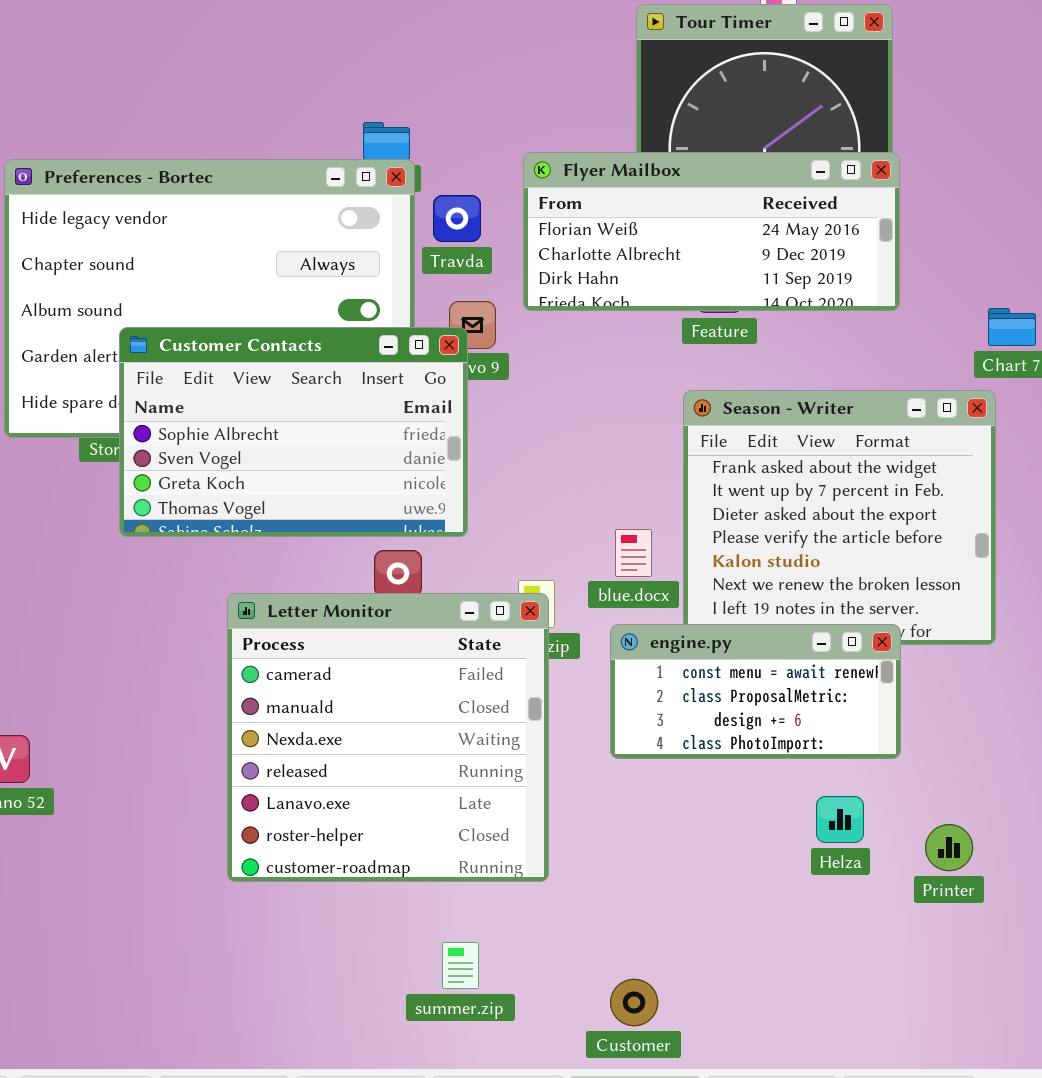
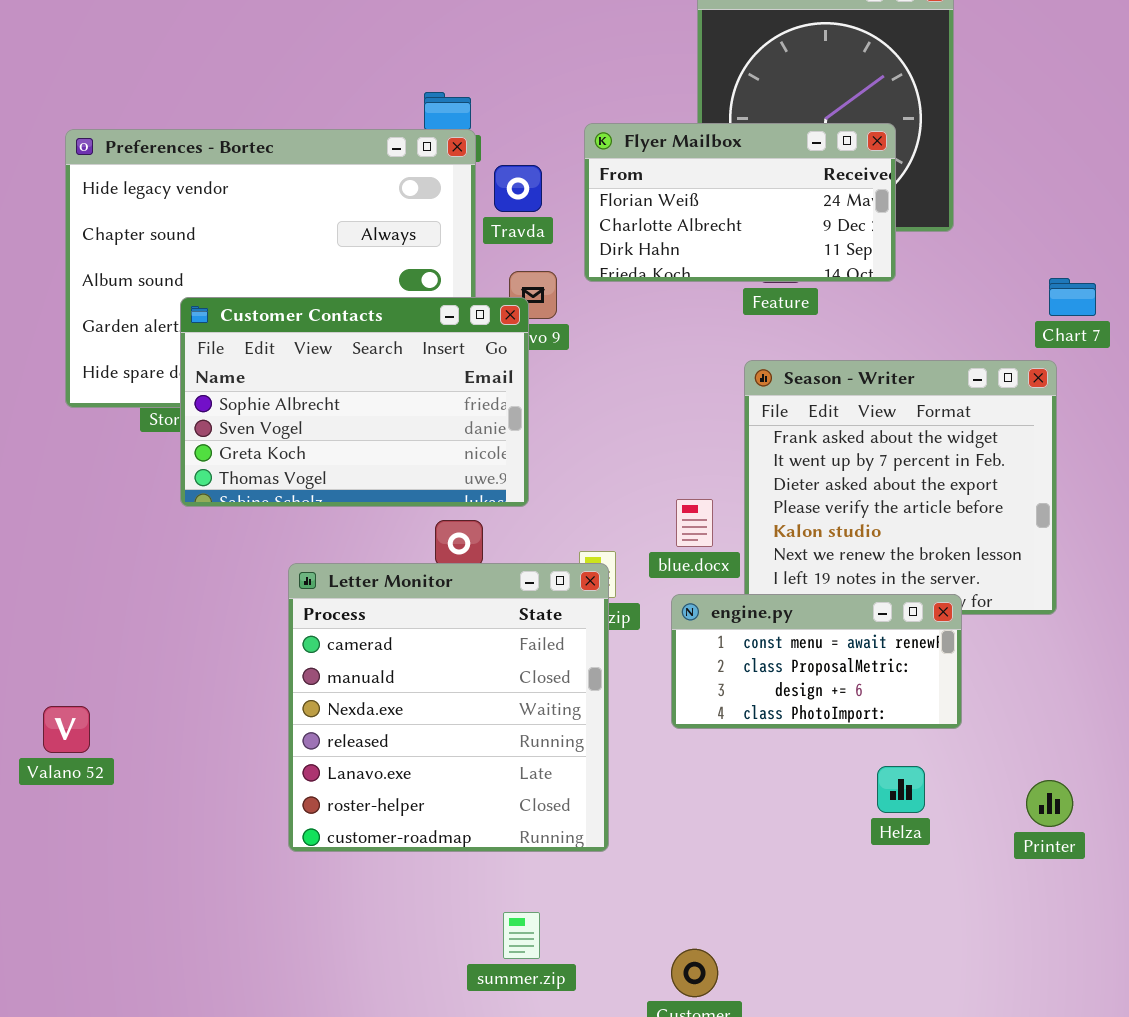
Flyer Mailbox: [523,152,900,311] -> [584,123,896,282], resized
Printer: [925,824,973,871] -> [1026,780,1073,827], moved

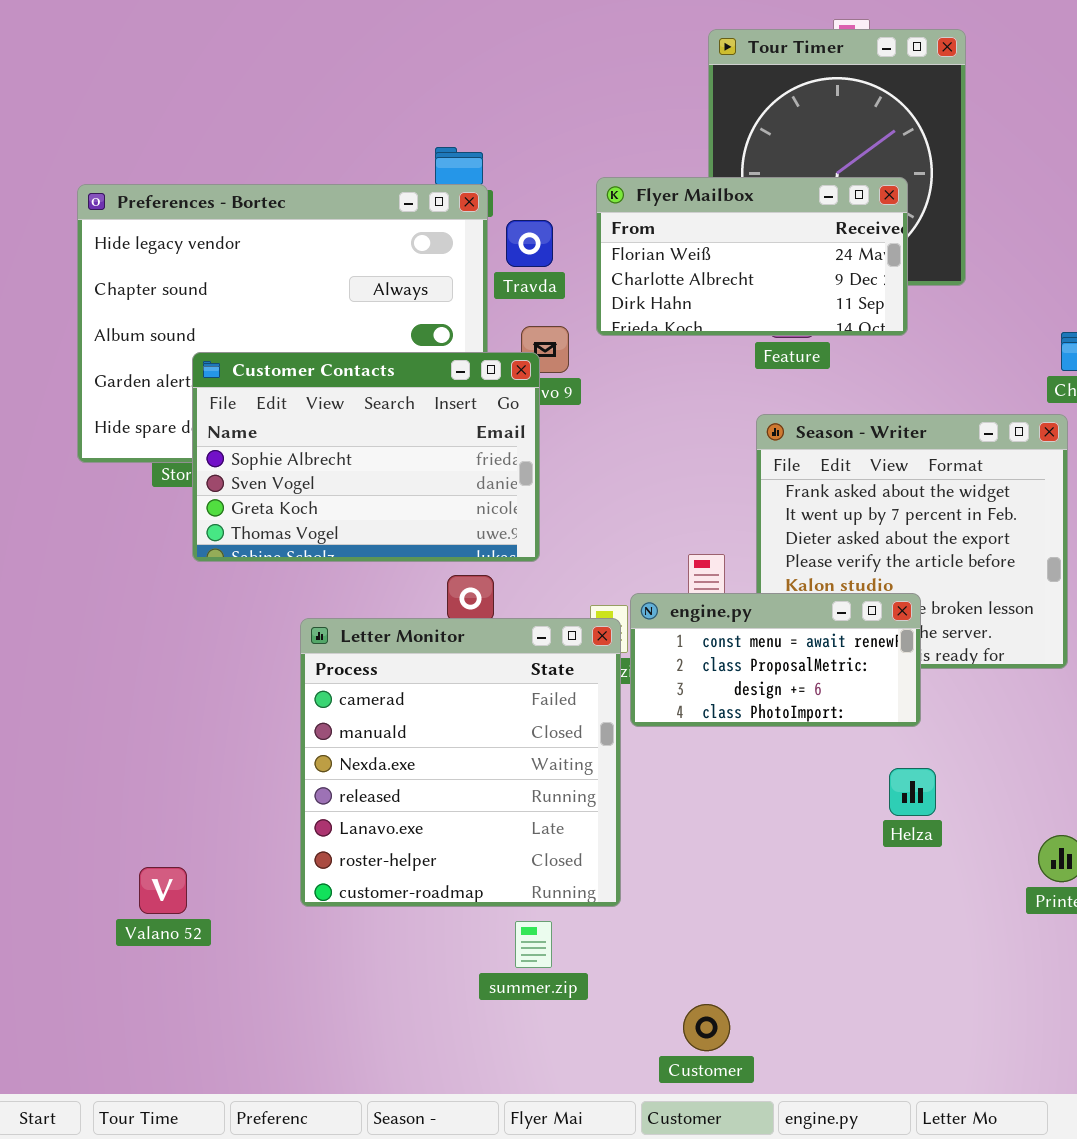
engine.py: [671,594,962,729] -> [630,593,921,727], moved
Valano 52: [43,706,90,753] -> [139,867,187,914], moved
Helza: [877,766,925,813] -> [889,768,936,816], moved
summer.zip: [503,912,540,959] -> [515,921,552,968], moved

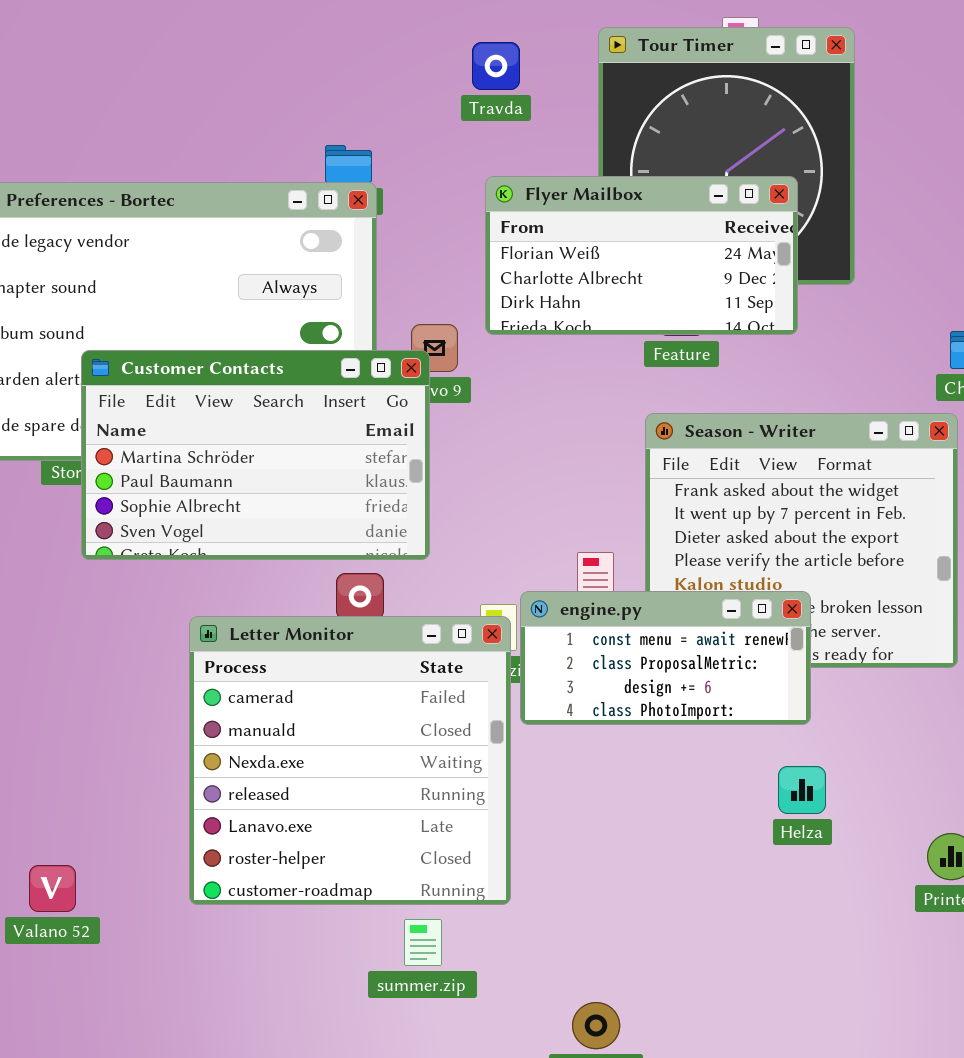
Travda: [506,220,553,267] -> [472,42,520,90], moved
Customer Contacts: [192,352,540,562] -> [81,350,430,560], scrolled up 2 rows

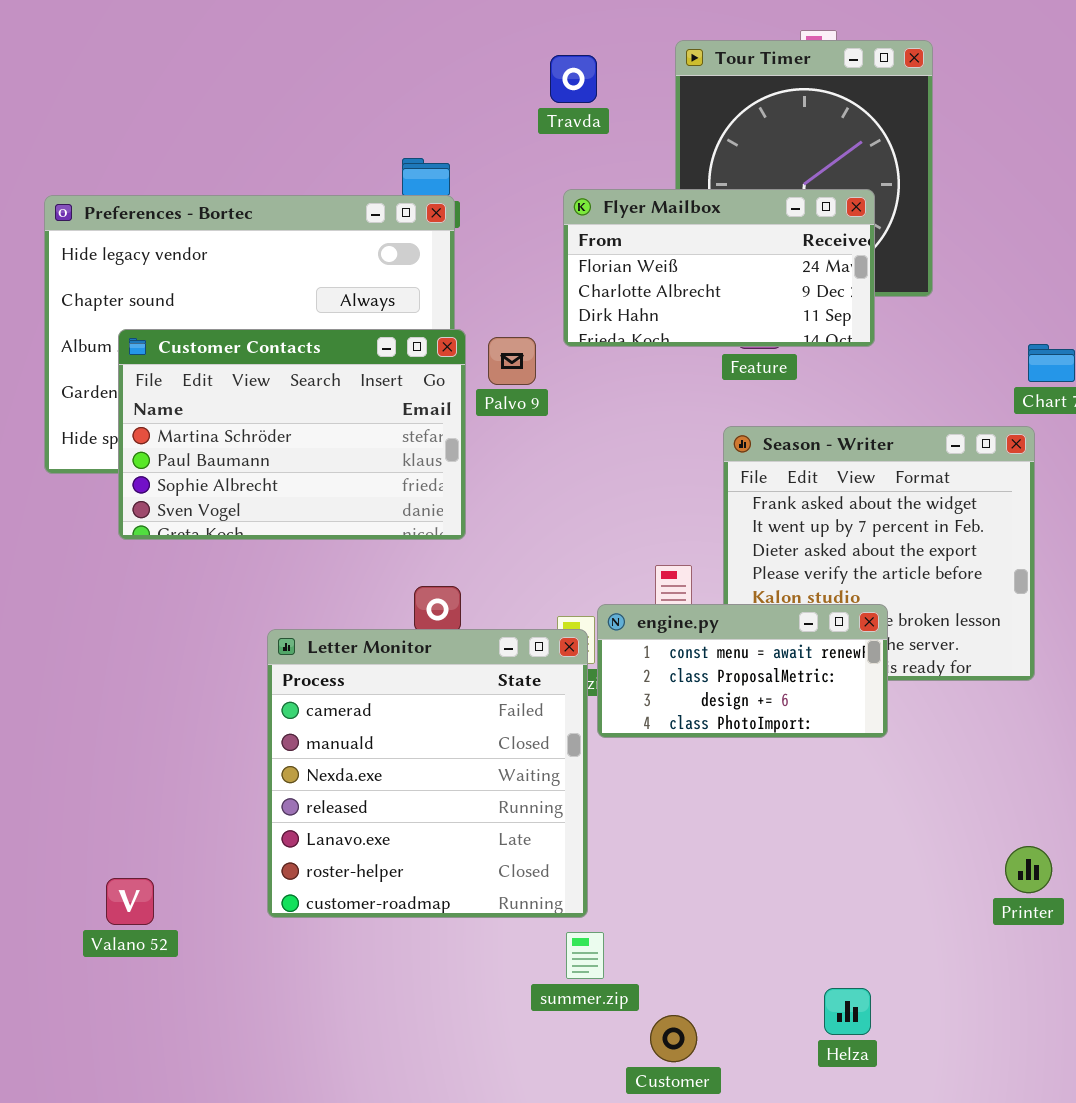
Customer Contacts: [81,350,430,560] -> [118,329,466,540], moved
Helza: [778,766,826,814] -> [824,988,871,1035], moved
summer.zip: [404,919,442,966] -> [566,932,604,979], moved

